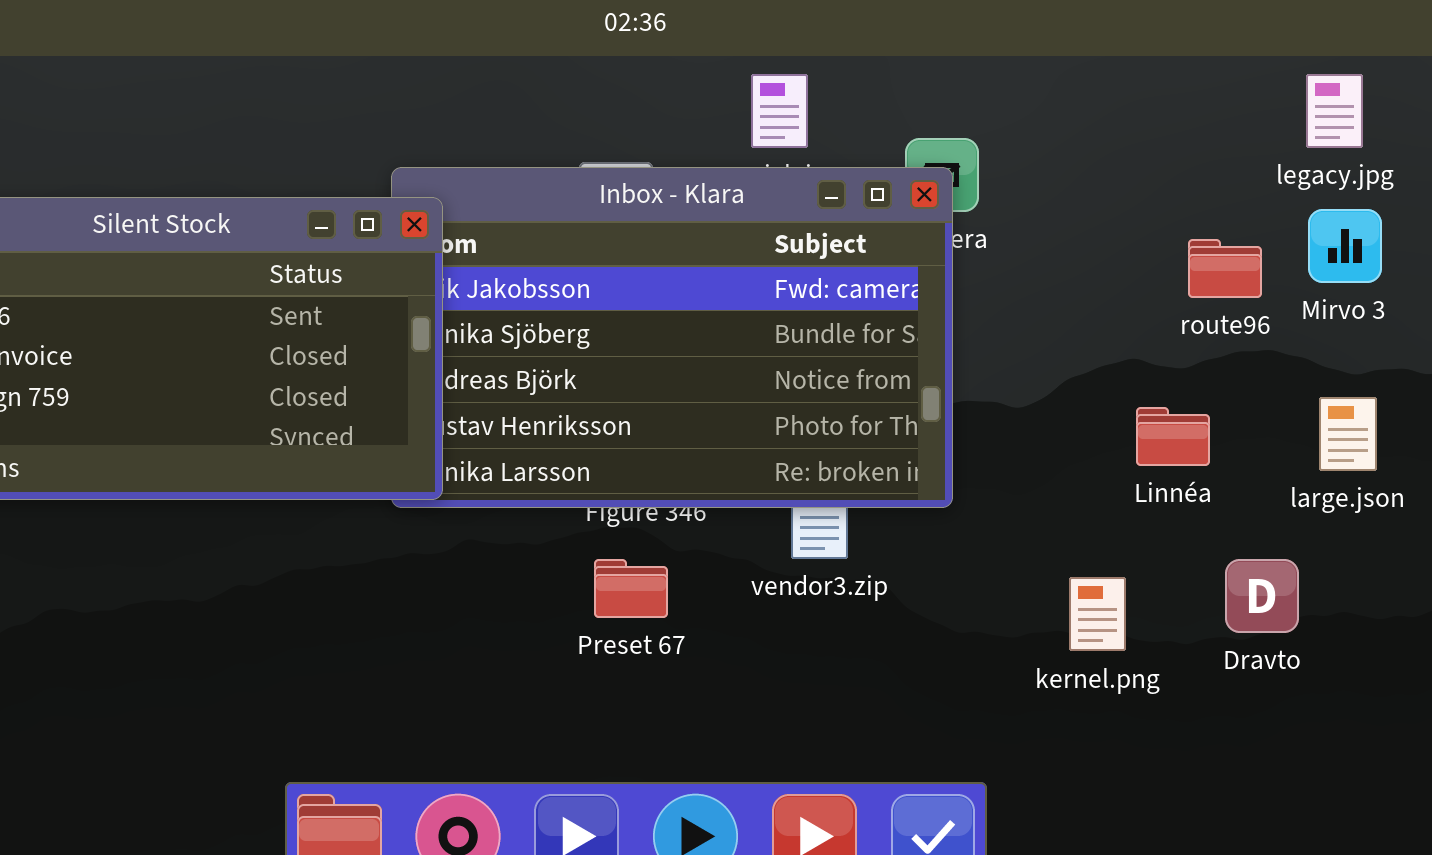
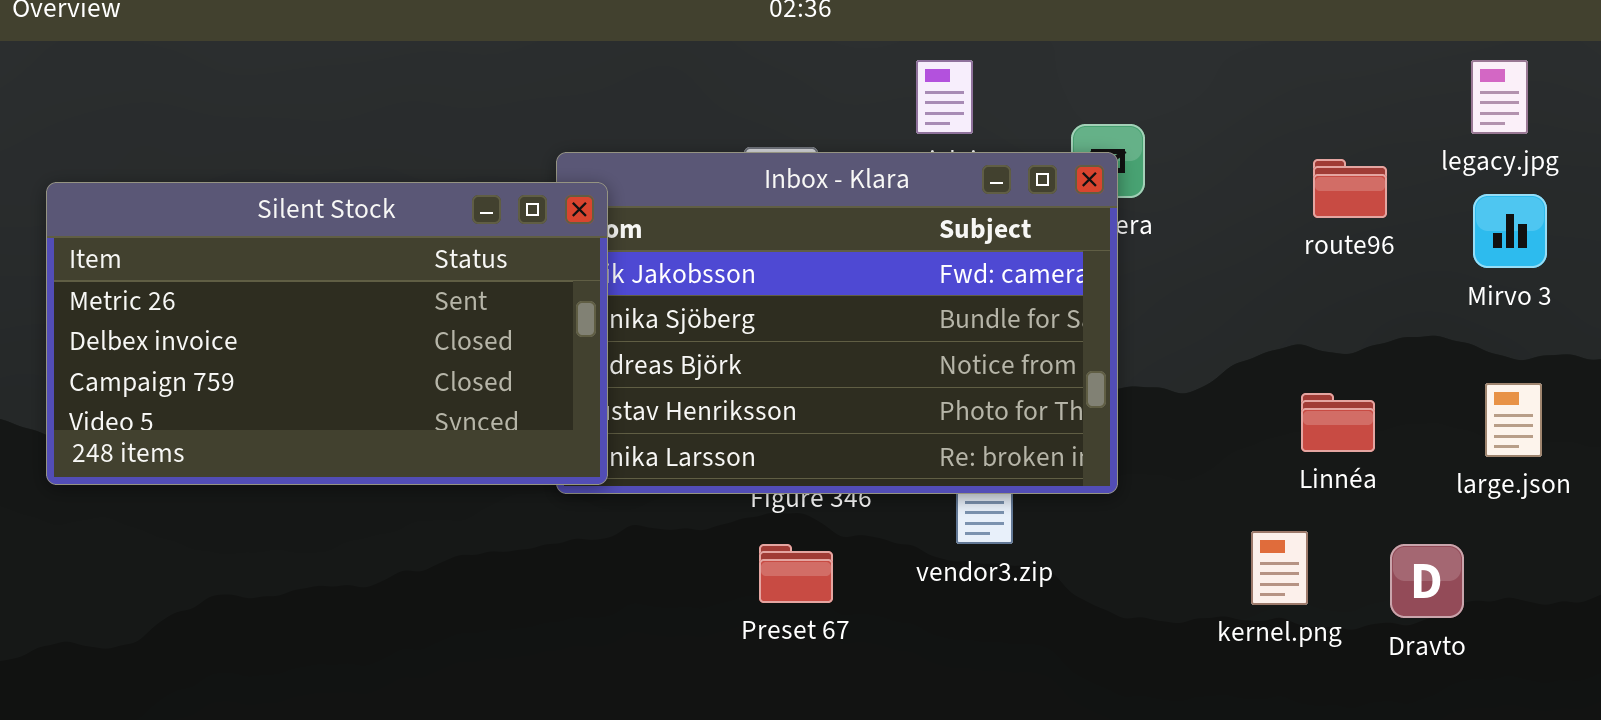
route96: [1188,239,1262,298] -> [1313,159,1387,218], moved
kernel.png: [1069,577,1126,651] -> [1251,531,1308,605], moved

